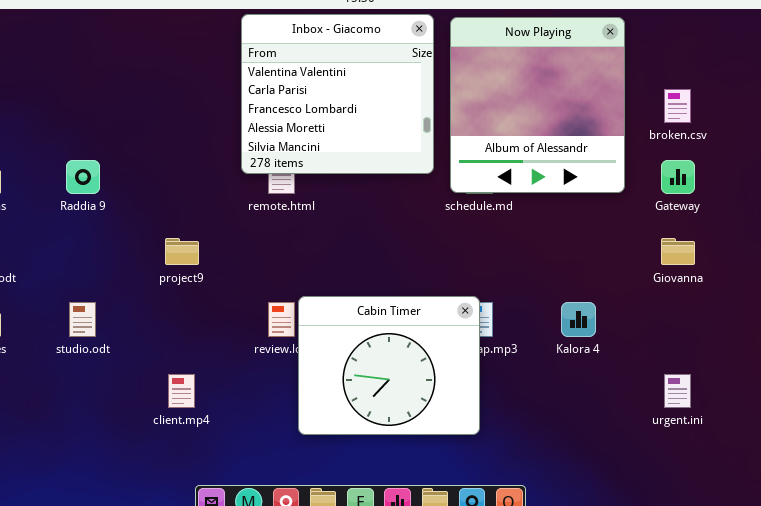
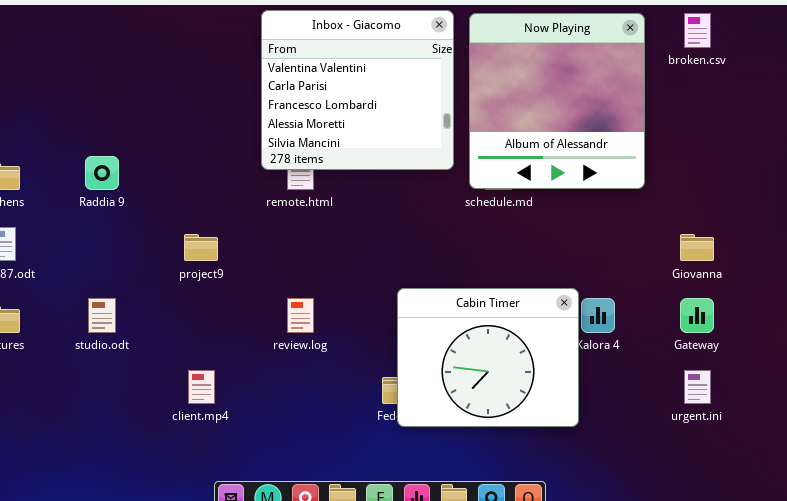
broken.csv: [664,89,691,123] -> [684,13,711,48], moved
Gateway: [661,160,695,194] -> [680,298,714,333], moved
Cabin Timer: [298,296,480,435] -> [397,288,579,427], moved

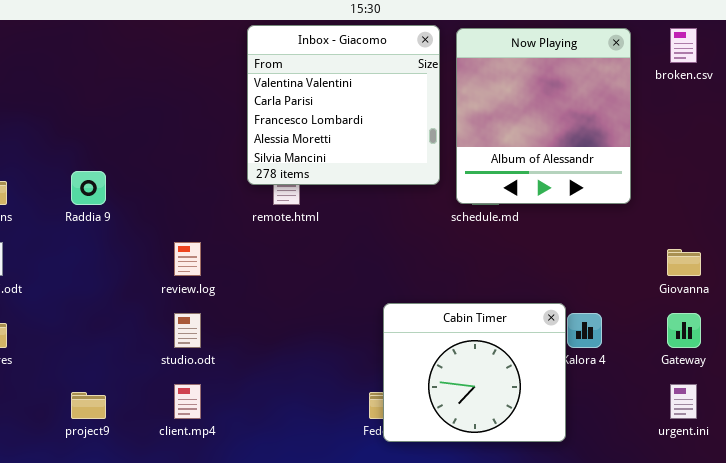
project9: [184,234,218,261] -> [71,392,106,419], moved
studio.odt: [88,298,116,333] -> [174,313,201,348], moved
review.log: [287,298,314,333] -> [174,242,201,276], moved

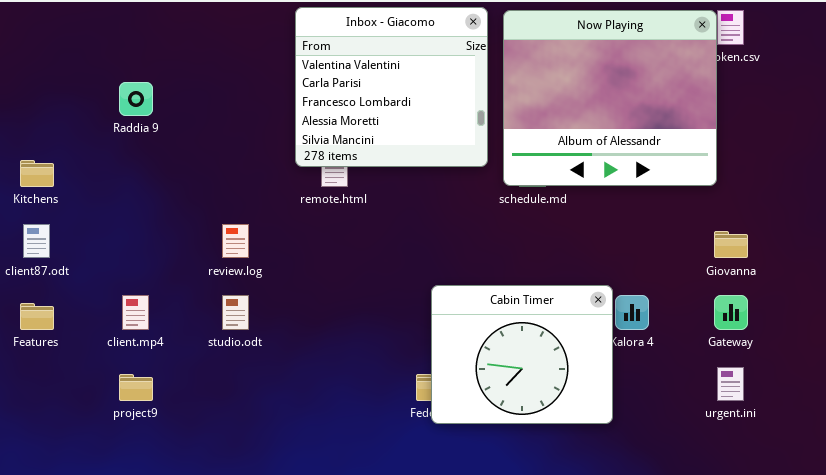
Now Playing: [456,28,631,204] -> [503,10,717,186], resized
Raddia 9: [71,171,106,205] -> [119,82,153,116], moved
client.mp4: [174,384,201,419] -> [122,295,149,330], moved

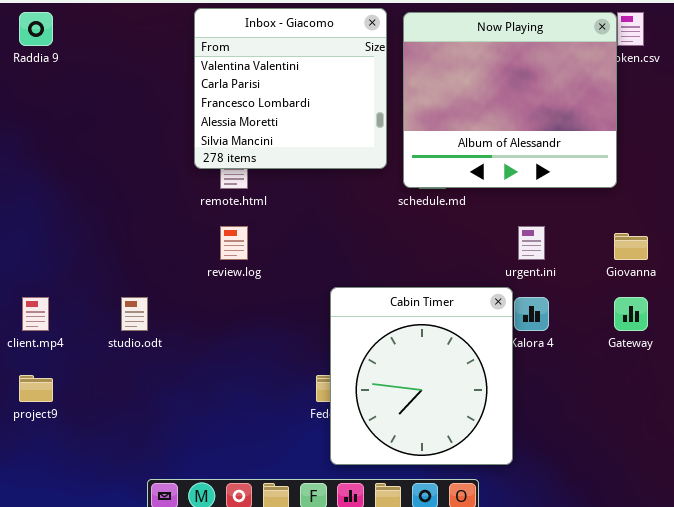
Raddia 9: [119,82,153,116] -> [19,12,53,46], moved
review.log: [222,224,249,258] -> [220,226,248,260], moved
Cabin Timer: [431,285,613,424] -> [330,287,513,465], resized
urgent.ini: [717,367,744,401] -> [518,226,545,260], moved

